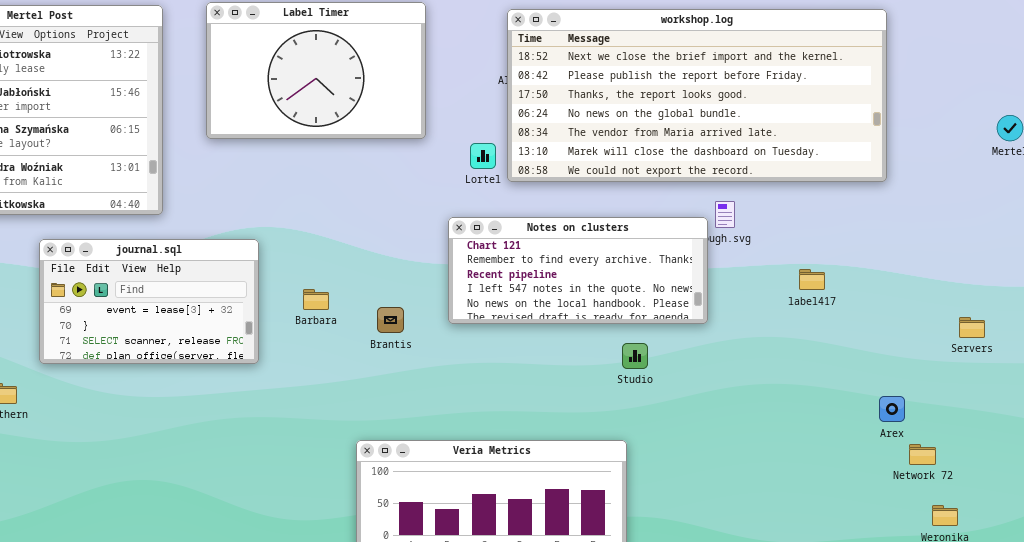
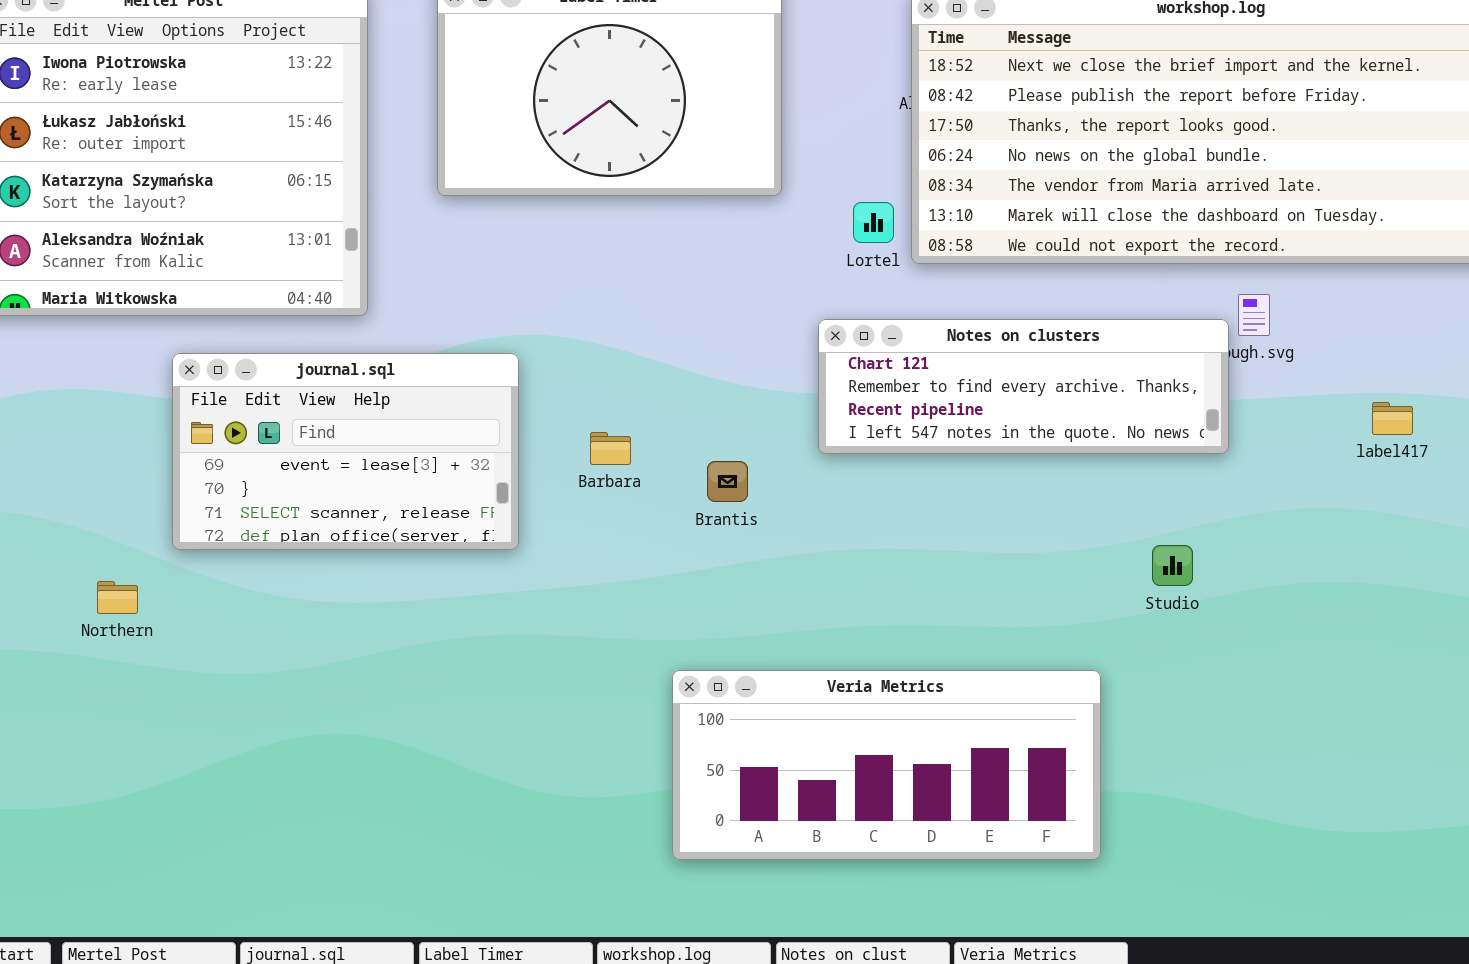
Notes on clusters: [448,217,708,324] -> [818,319,1229,454], resized
Studio: [622,343,648,369] -> [1152,545,1193,586], moved

